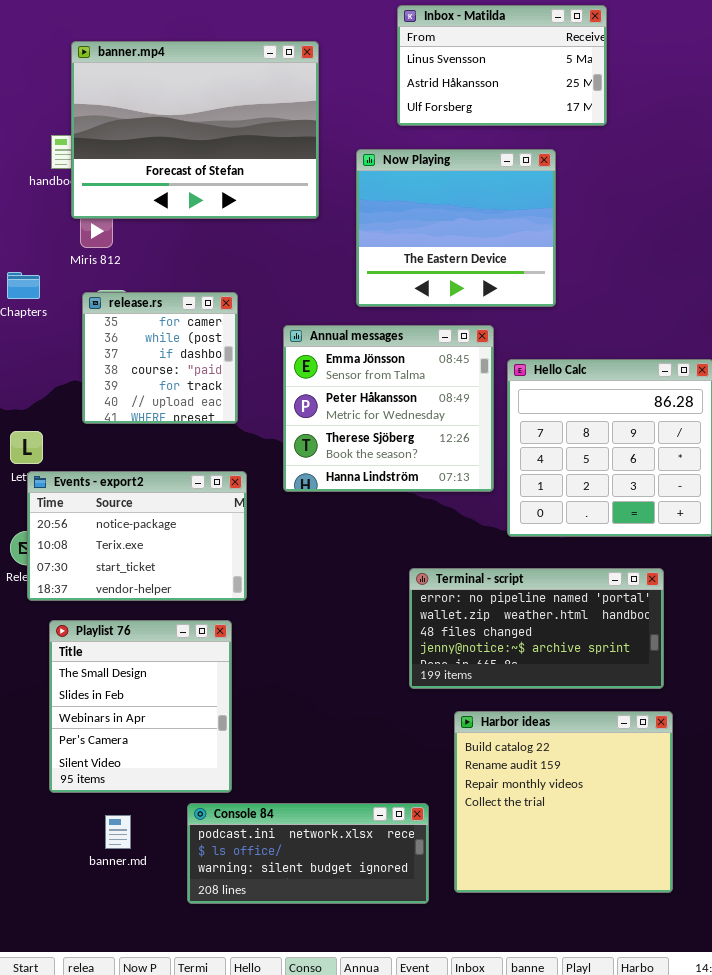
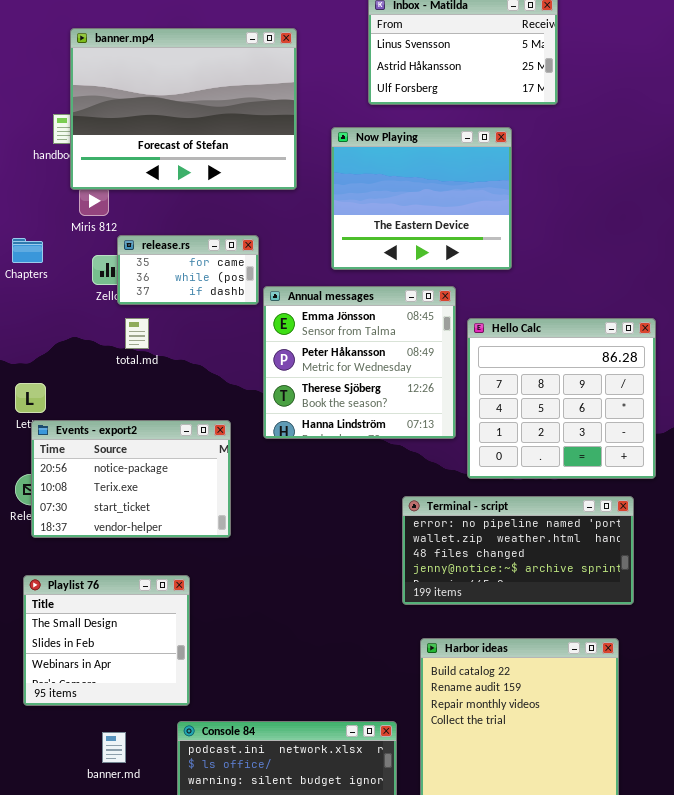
release.rs: [82,292,238,424] -> [117,235,259,305], moved, resized
Terminal - script: [409,568,664,689] -> [402,496,634,605], moved
Playlist 76: [49,620,232,793] -> [23,575,190,706], moved, resized

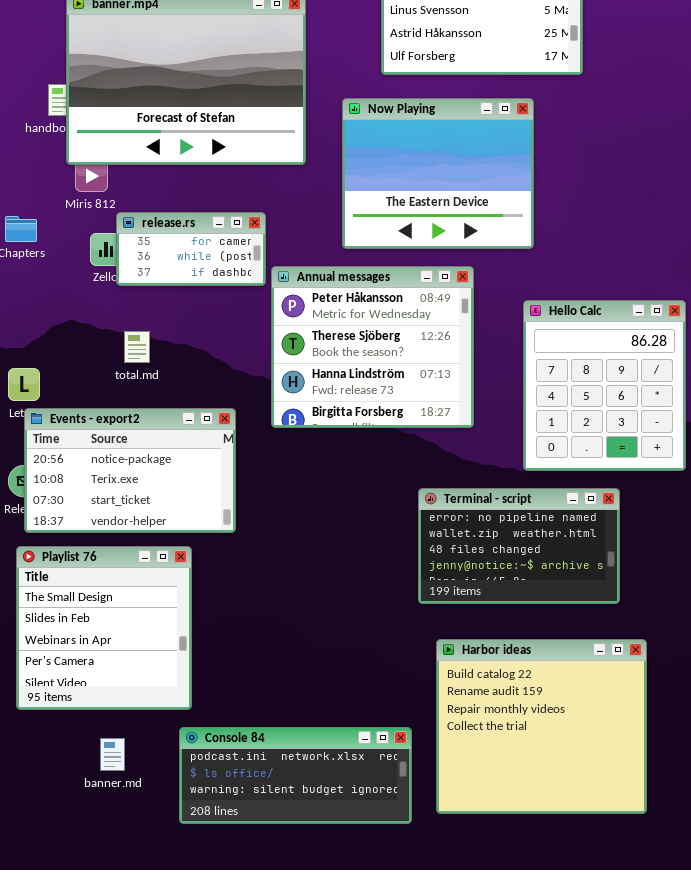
Annual messages: [263,286,456,439] -> [271,266,474,428], scrolled down 1 row
Hello Calc: [467,318,656,479] -> [523,300,686,471], resized
total.md: [125,318,149,349] -> [124,331,150,363], moved
Terminal - script: [402,496,634,605] -> [418,488,620,604], resized
Playlist 76: [23,575,190,706] -> [16,546,192,710], resized

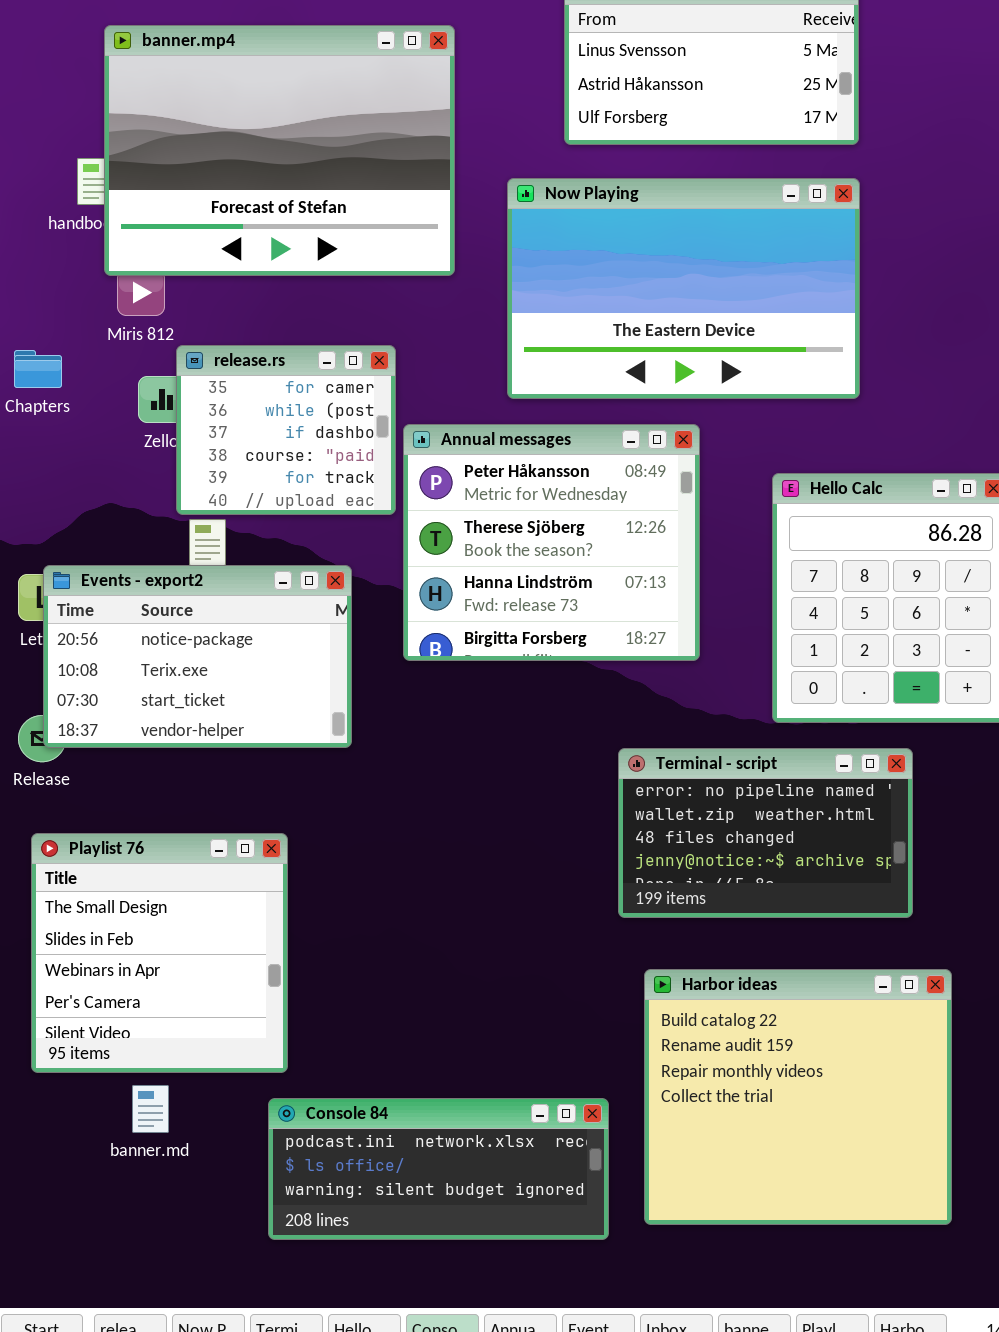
Now Playing: [342,98,534,249] -> [507,178,860,399], resized
release.rs: [116,212,266,286] -> [176,345,396,515], resized
Events - export2: [24,408,236,533] -> [43,565,352,748], moved
banner.md: [100,738,125,771] -> [132,1085,169,1133], moved

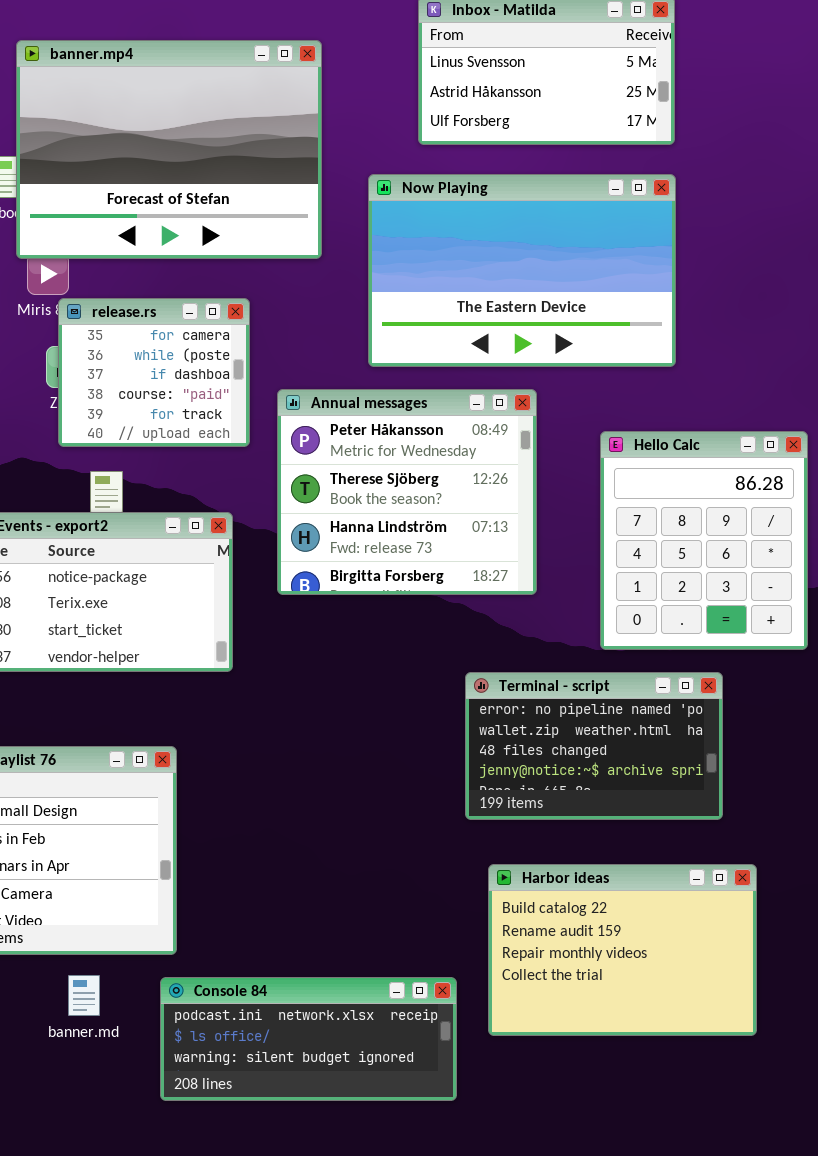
release.rs: [176,345,396,515] -> [58,298,250,447], moved
Harbor ideas: [644,969,952,1225] -> [488,864,757,1036], resized
banner.md: [132,1085,169,1133] -> [68,975,100,1016], moved

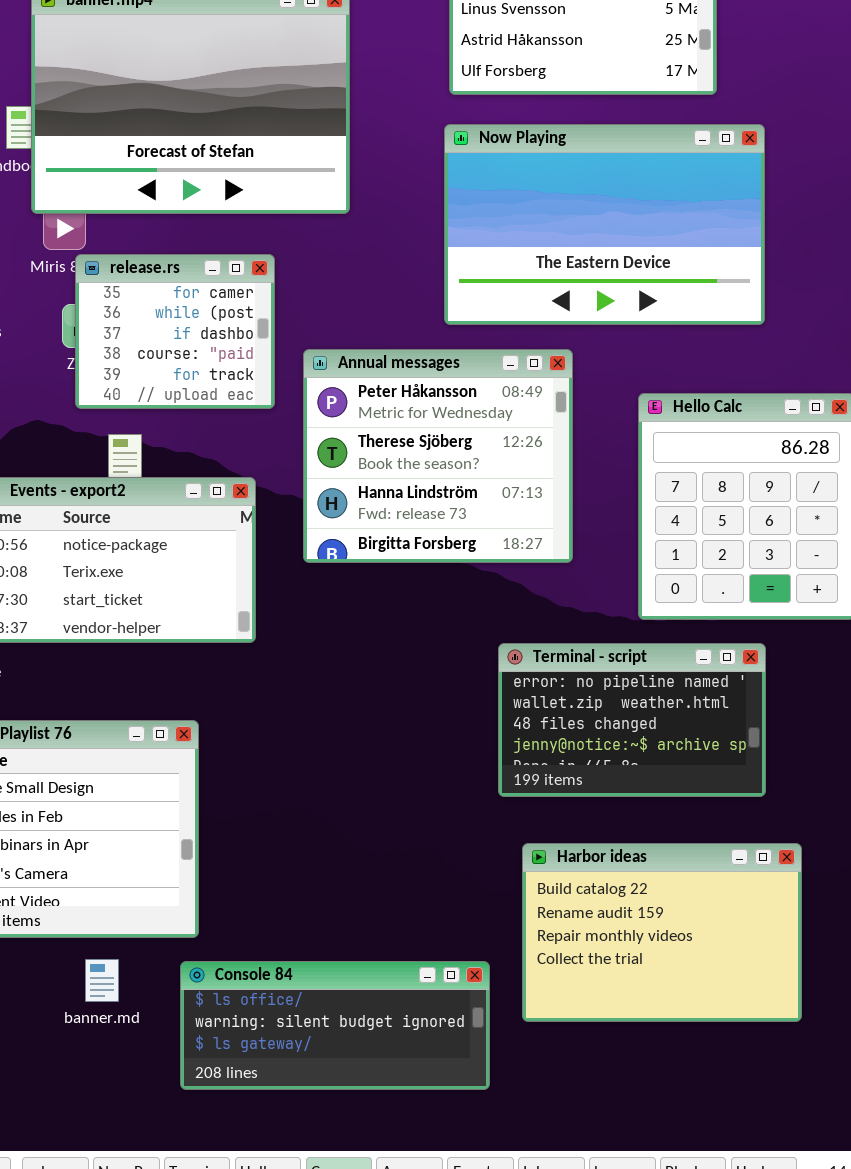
Now Playing: [368,174,676,367] -> [444,124,765,325], moved
Console 84: [160,977,457,1101] -> [180,961,490,1090], scrolled down 1 row

